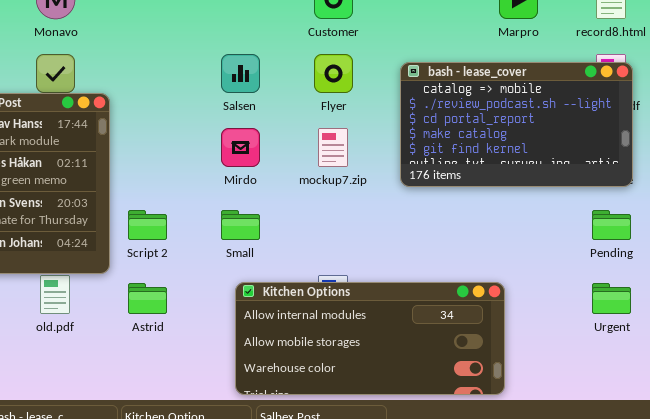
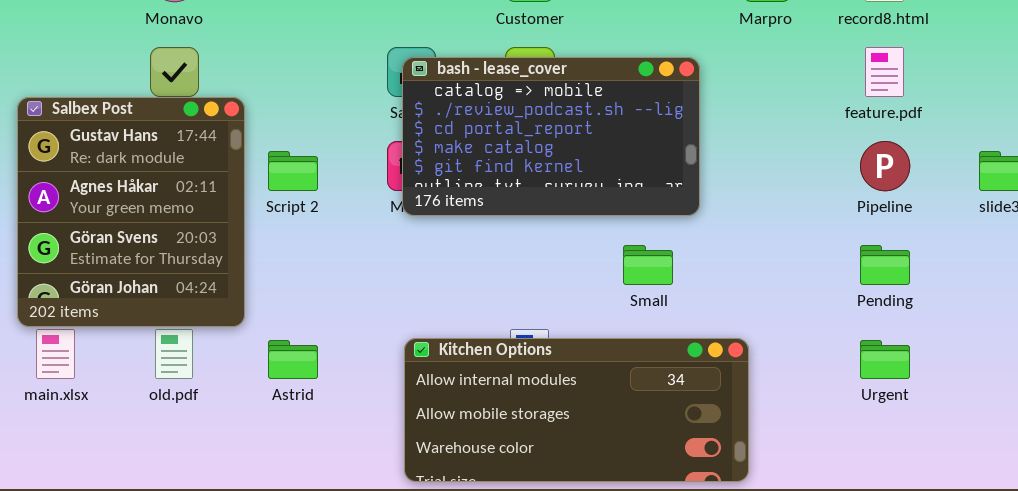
bash - lease_cover: [400,62,633,187] -> [402,57,700,216], moved
Script 2: [128,210,167,240] -> [268,151,318,191], moved
Small: [221,210,260,240] -> [623,245,673,285], moved

